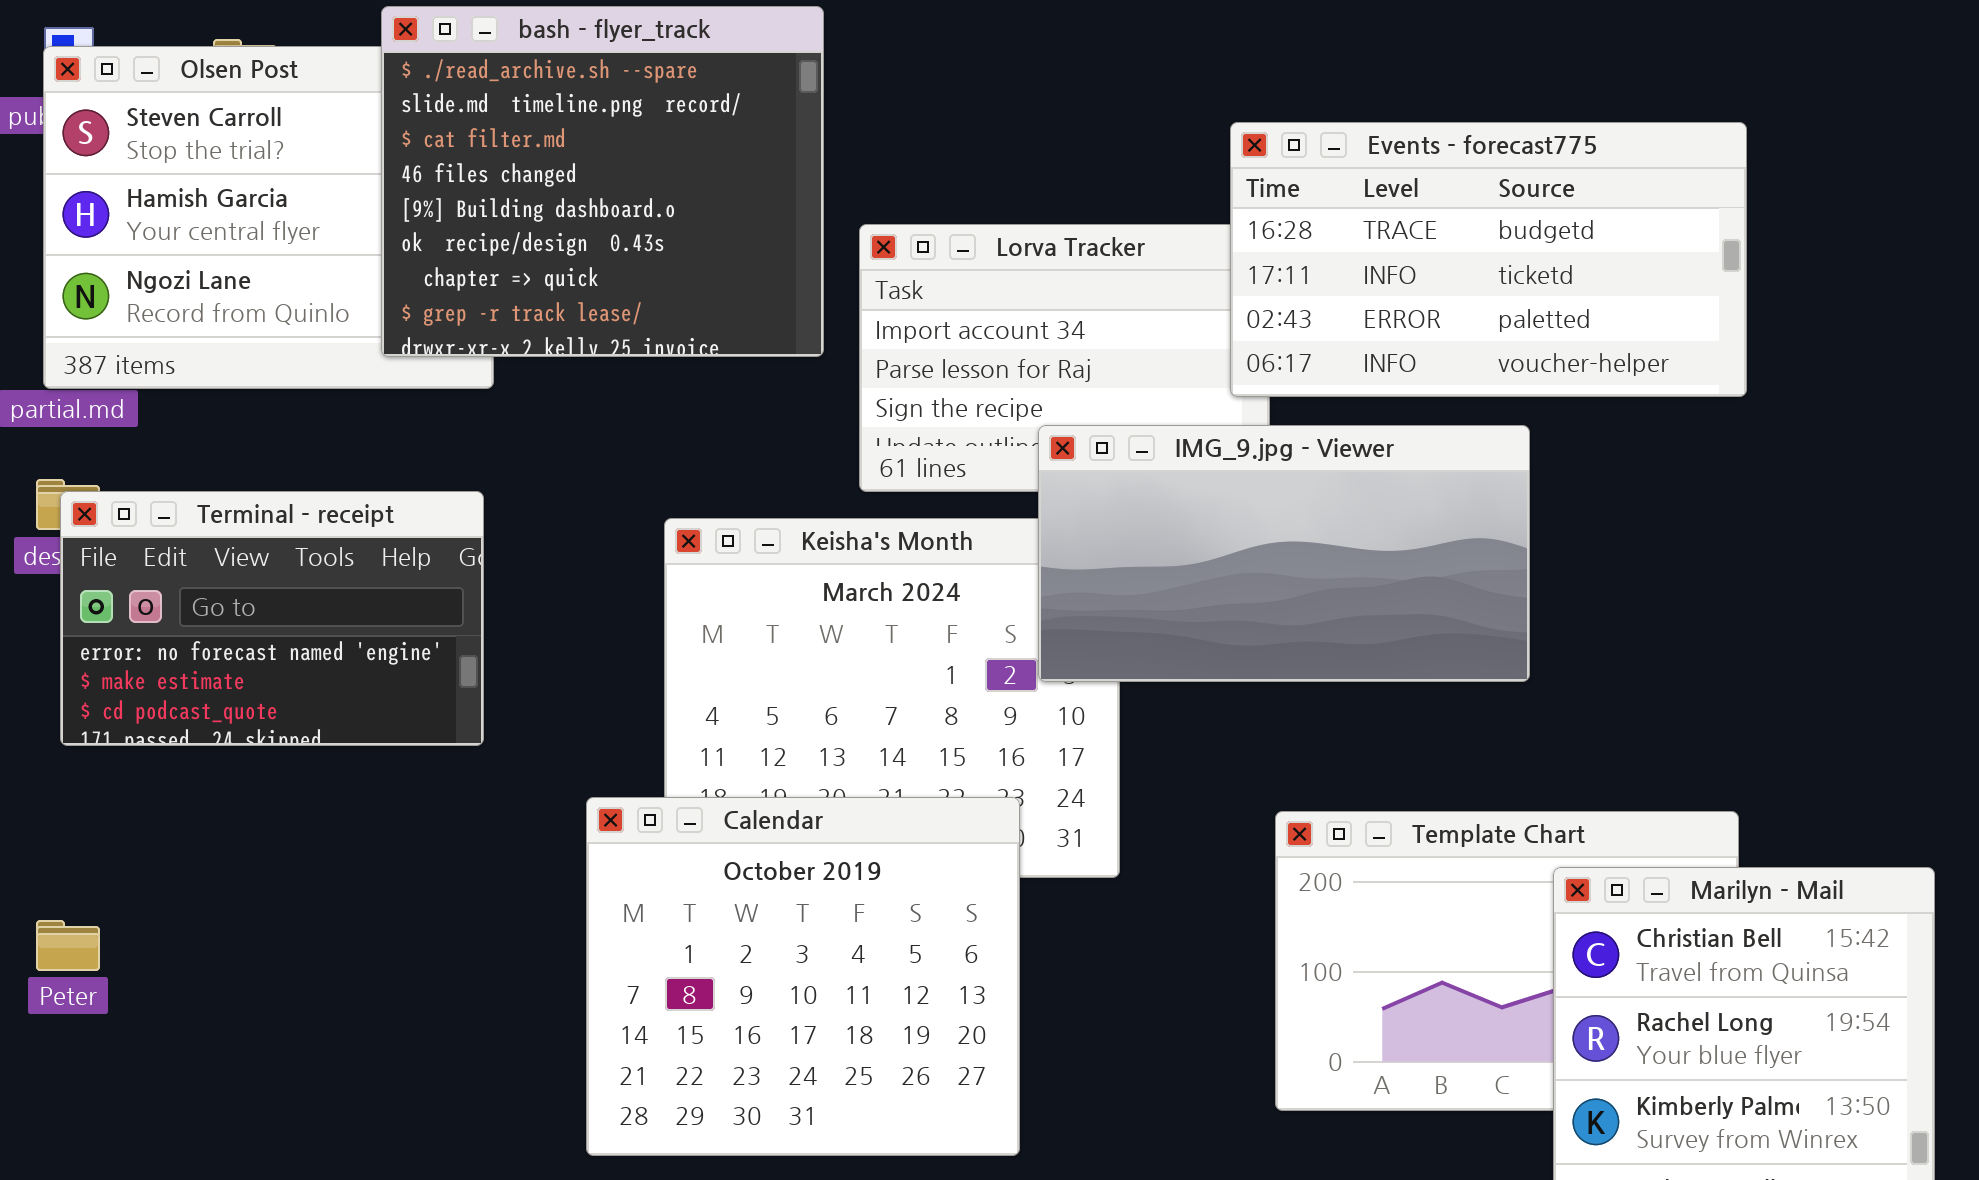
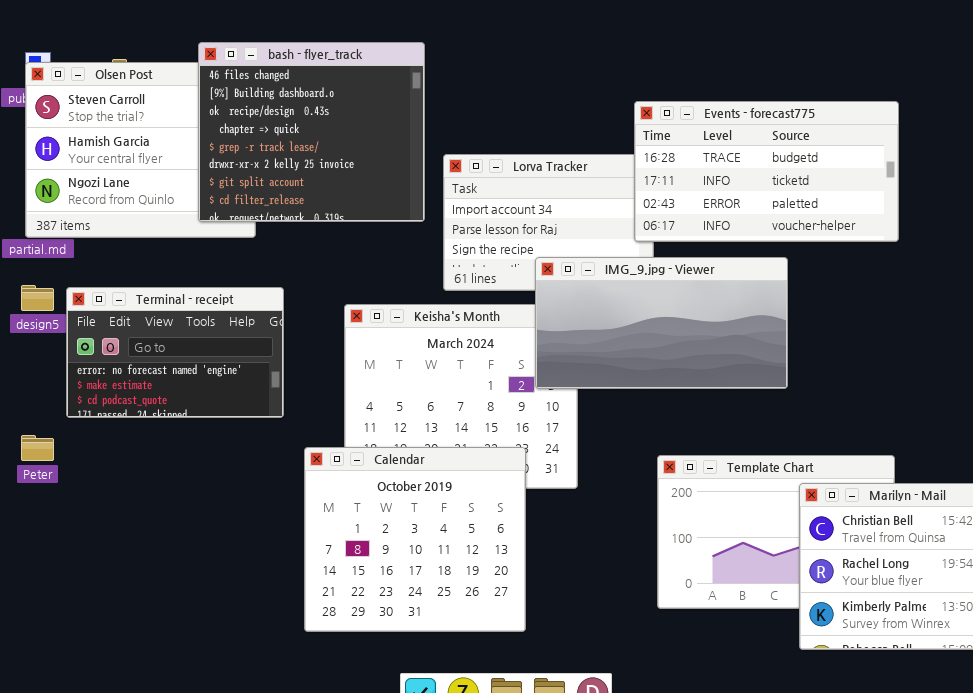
bash - flyer_track: [381,6,824,357] -> [198,42,425,222], scrolled down 3 rows
Terminal - receipt: [60,491,484,746] -> [66,287,284,418], moved
Peter: [36,920,100,971] -> [21,435,54,461], moved

